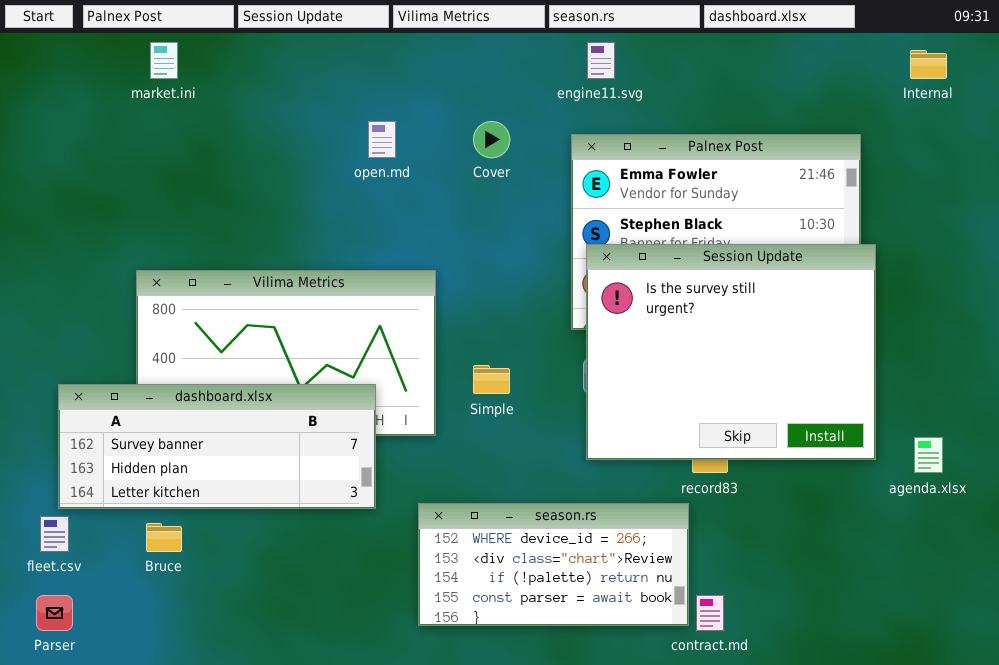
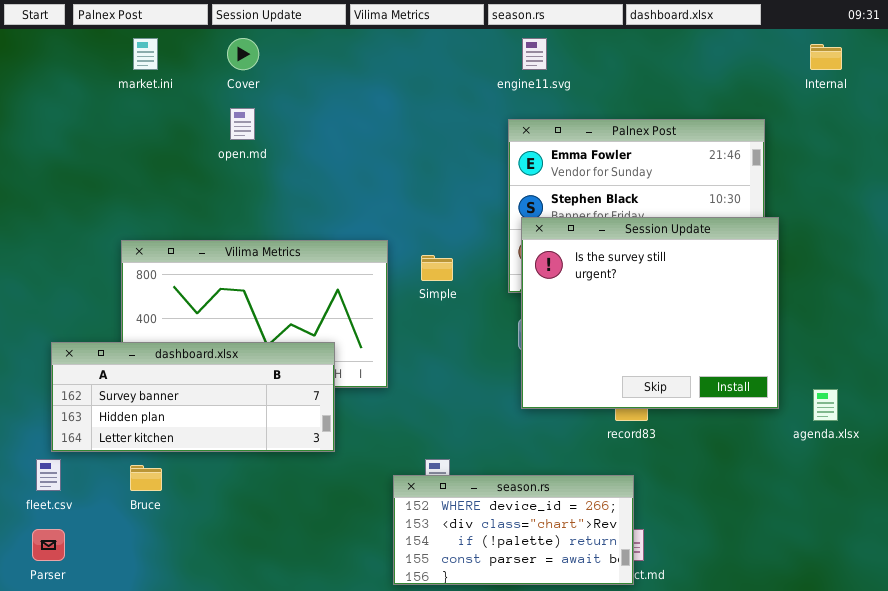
open.md: [368,121,396,158] -> [230,108,255,140], moved
Cover: [473,121,510,158] -> [227,38,259,70], moved
Simple: [473,365,510,394] -> [421,255,453,281], moved
season.rs: [418,503,689,626] -> [393,475,634,585], moved

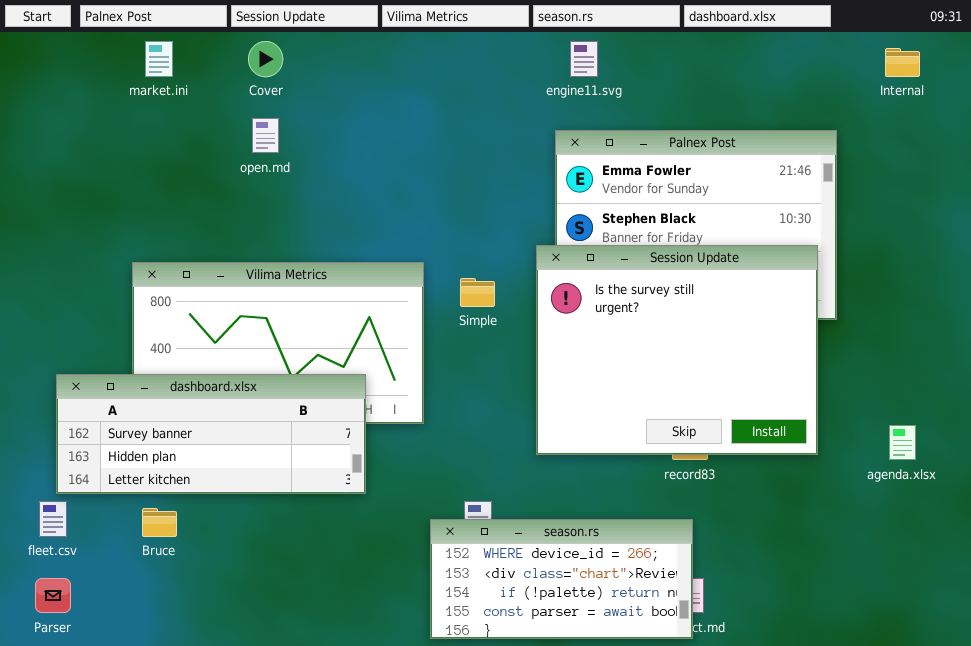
Session Update: [521,217,779,409] -> [536,245,818,455], moved

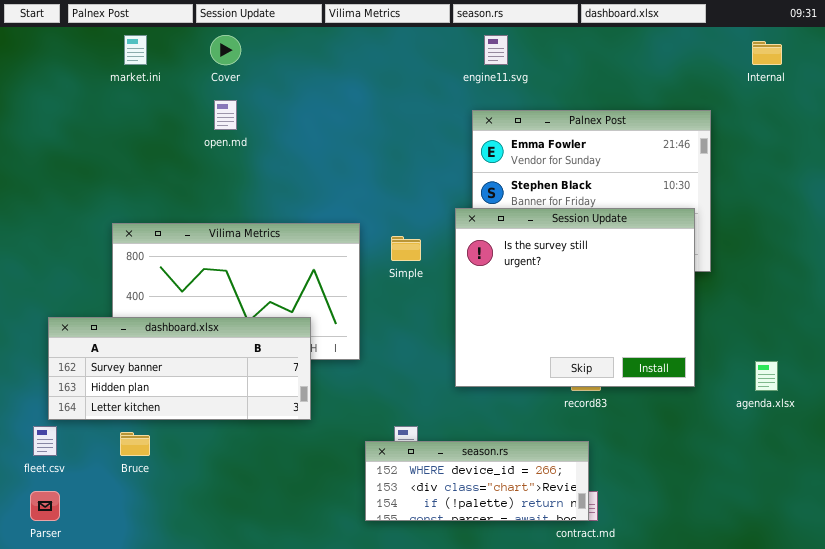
season.rs: [430,519,693,639] -> [365,441,589,521], resized

